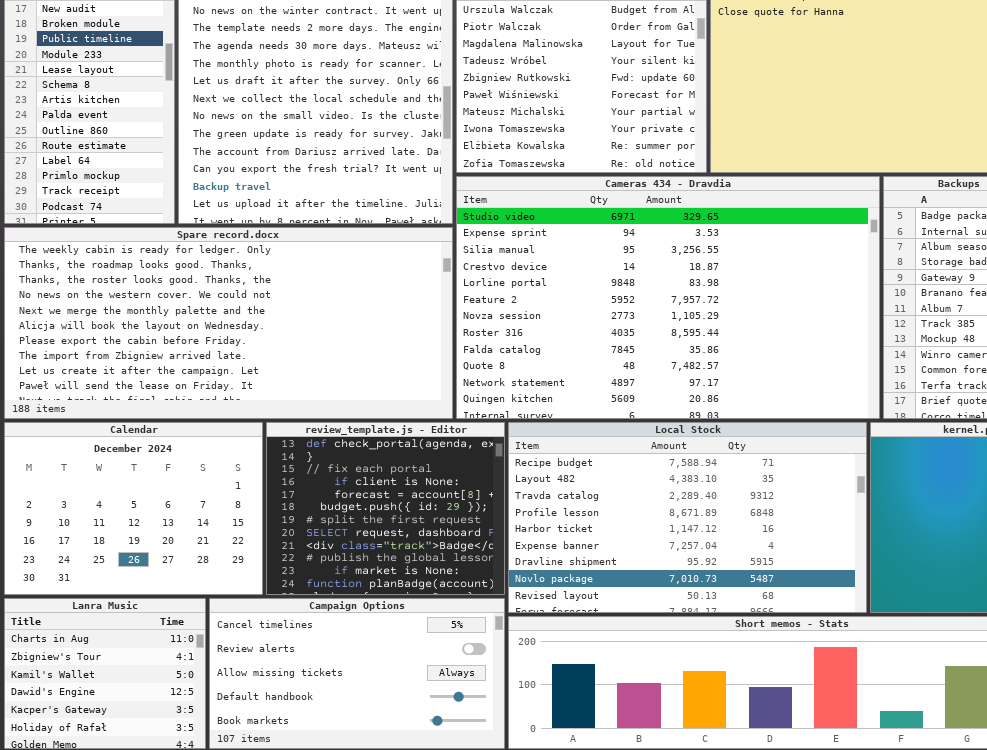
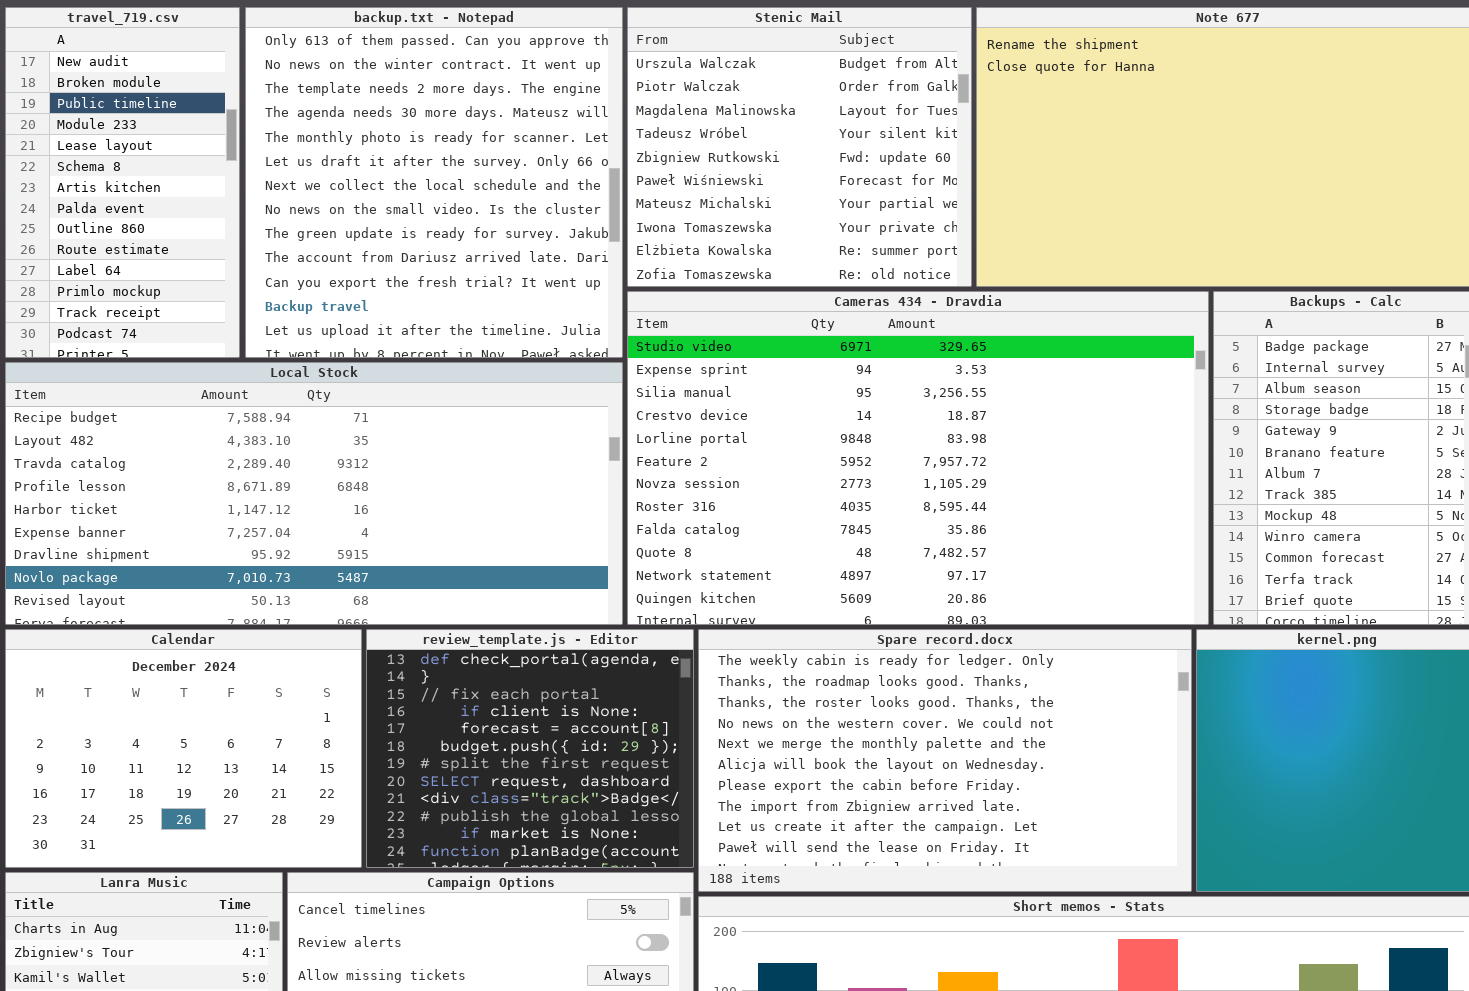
Spare record.docx: [4,227,453,419] -> [698,629,1192,892], moved, resized
Local Stock: [508,422,867,613] -> [5,362,623,625], moved, resized

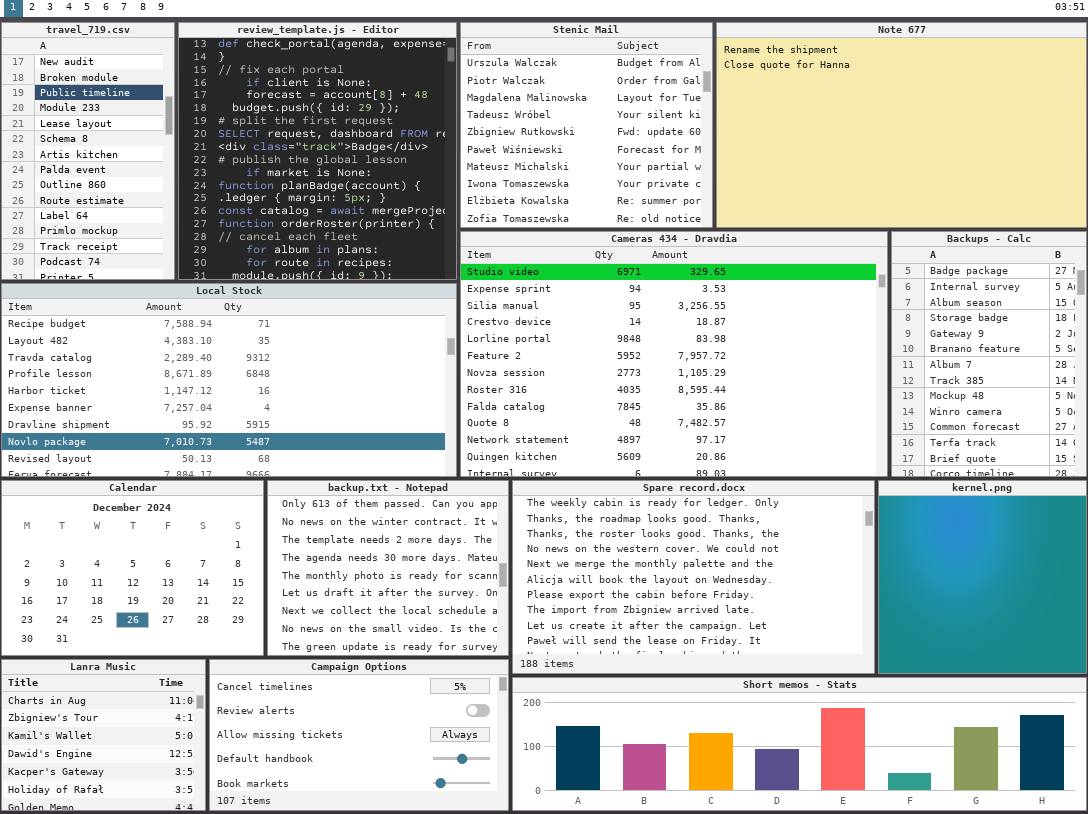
backup.txt - Notepad: [245,7,623,358] -> [267,480,509,656], moved, resized
review_template.js - Editor: [366,629,694,868] -> [178,22,457,280], moved, resized

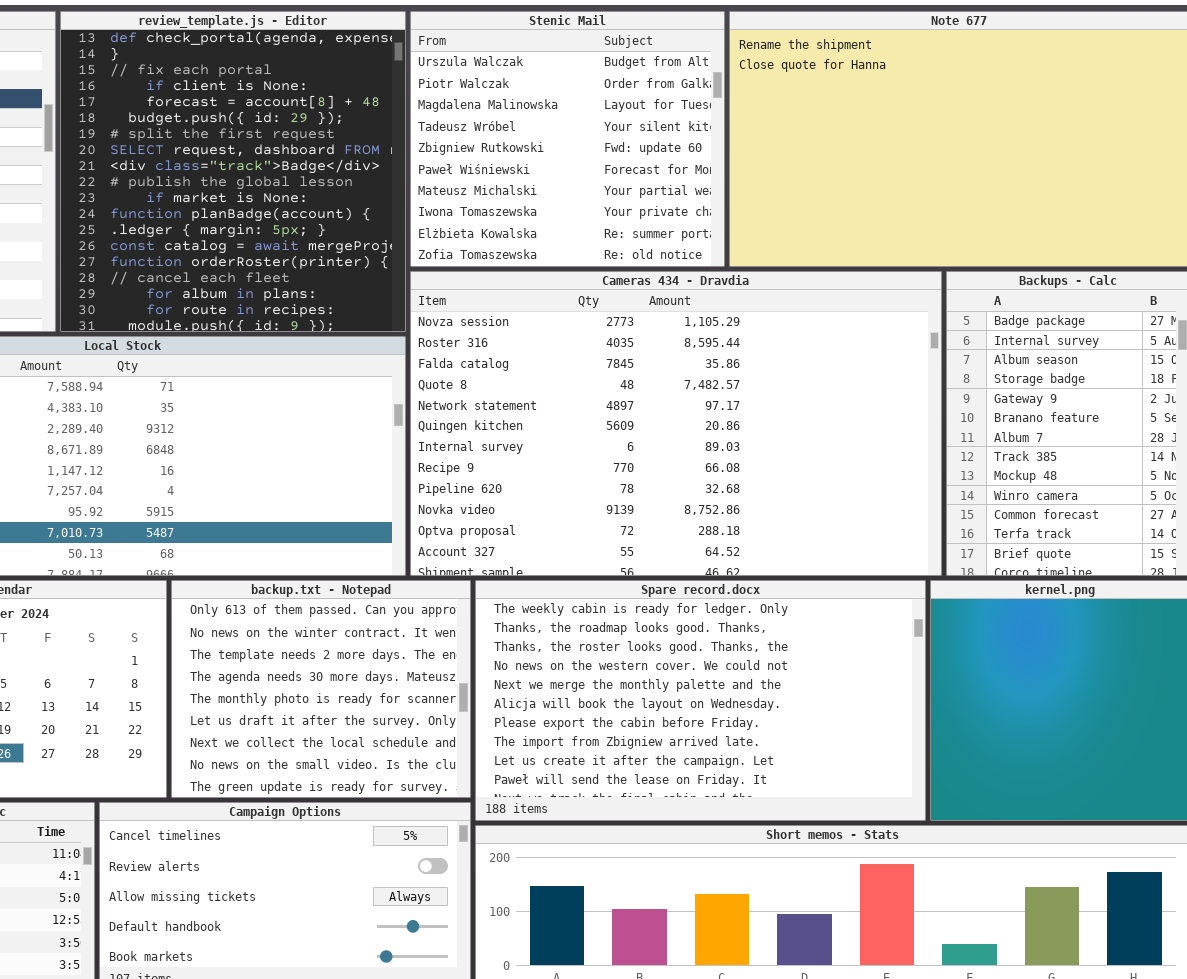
Cameras 434 - Dravdia: [460,231,888,477] -> [410,271,942,576], scrolled down 6 rows

